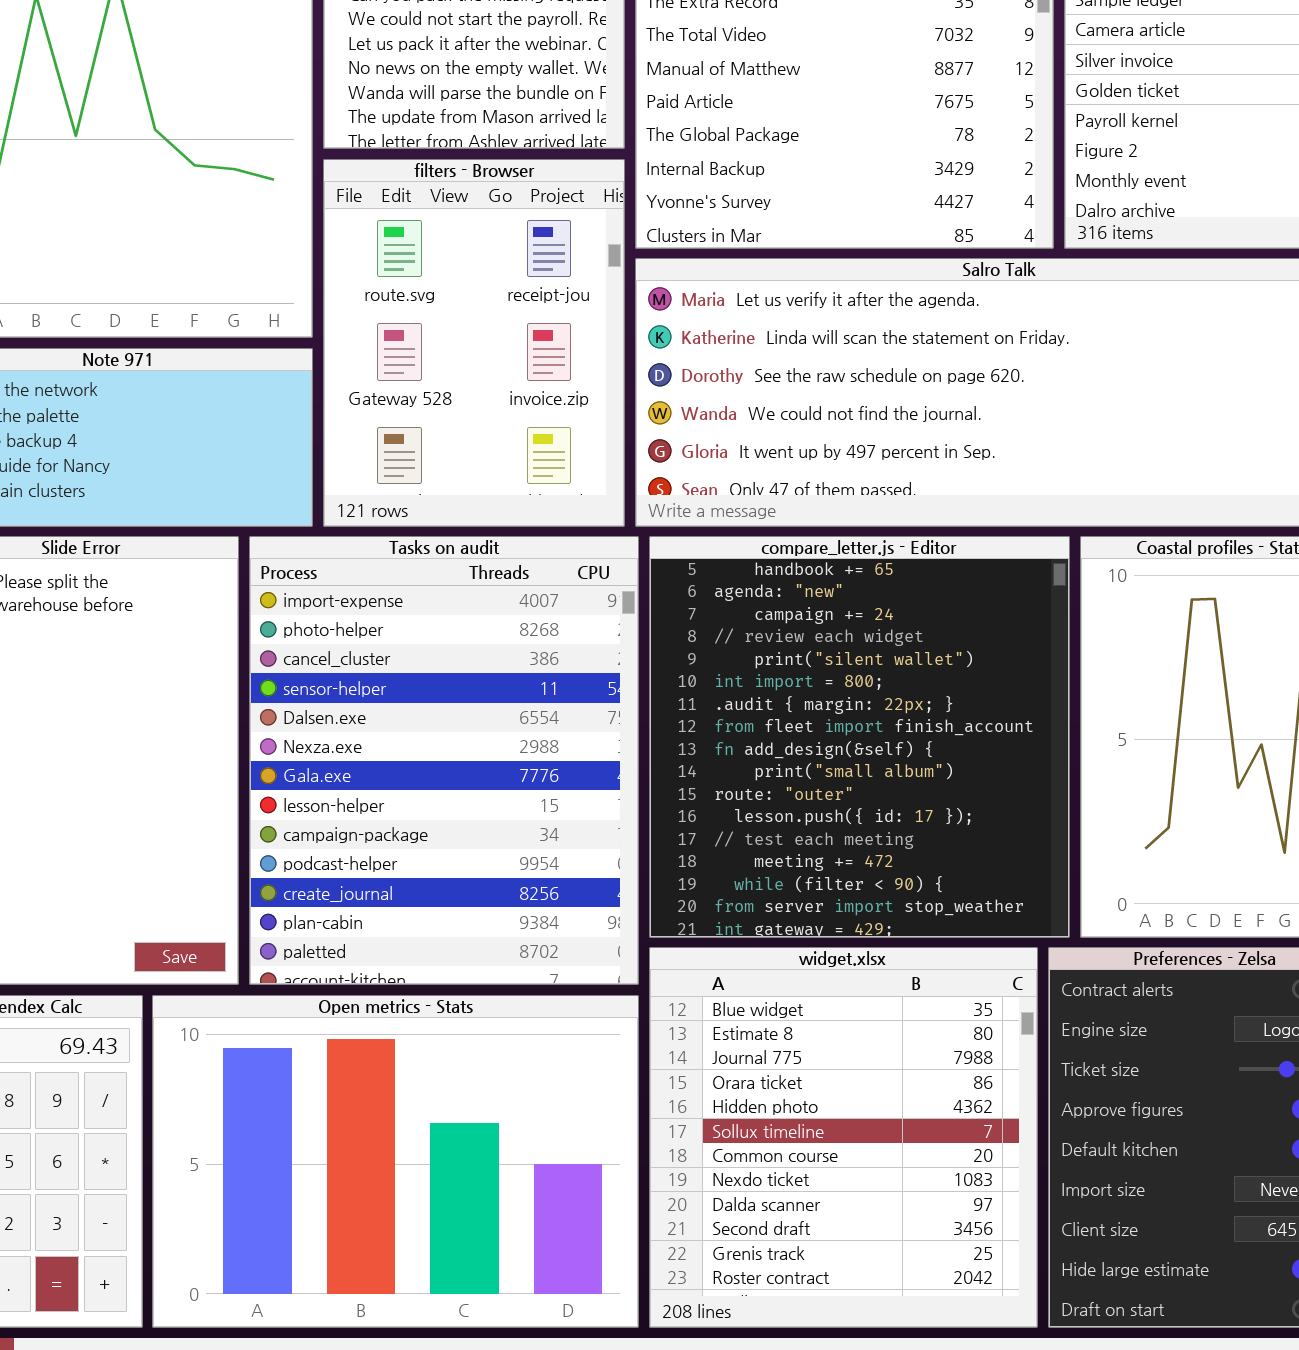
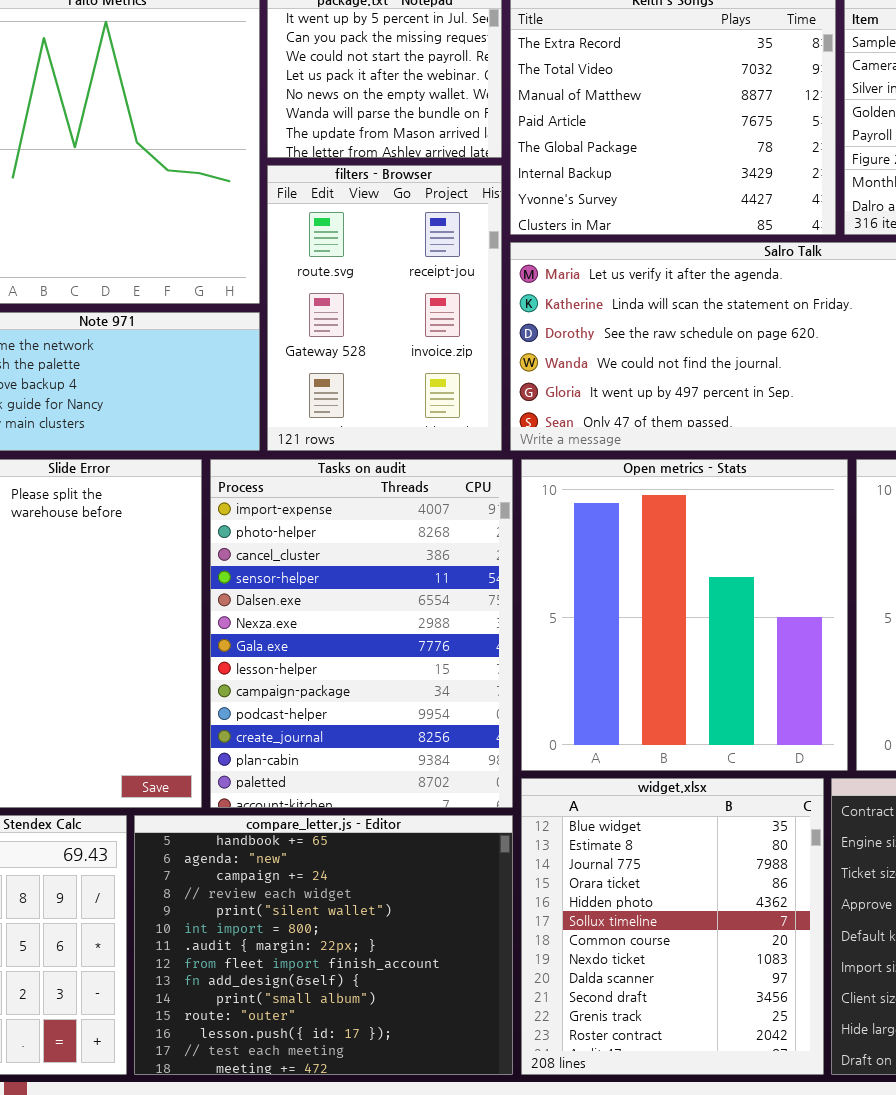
compare_letter.js - Editor: [649,536,1070,938] -> [134,815,513,1075], moved, resized
Open metrics - Stats: [152,995,639,1328] -> [521,459,848,771], moved, resized

